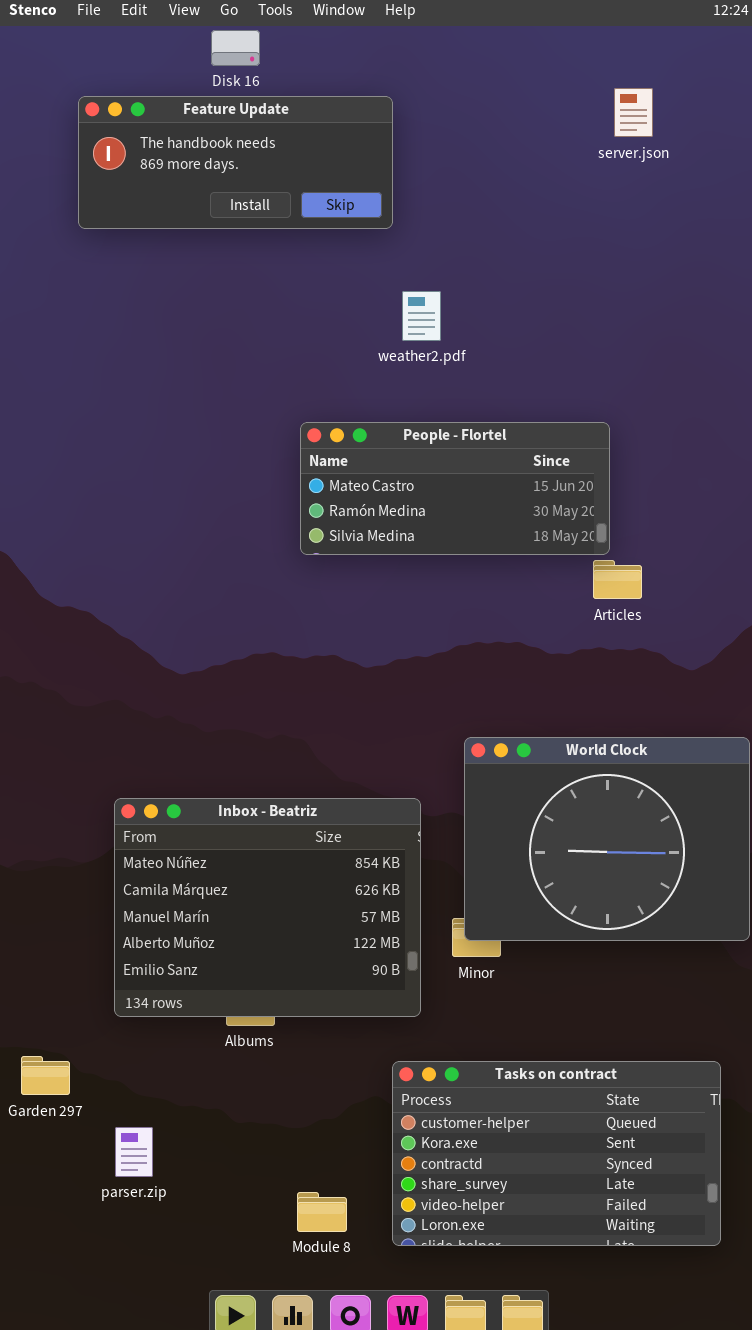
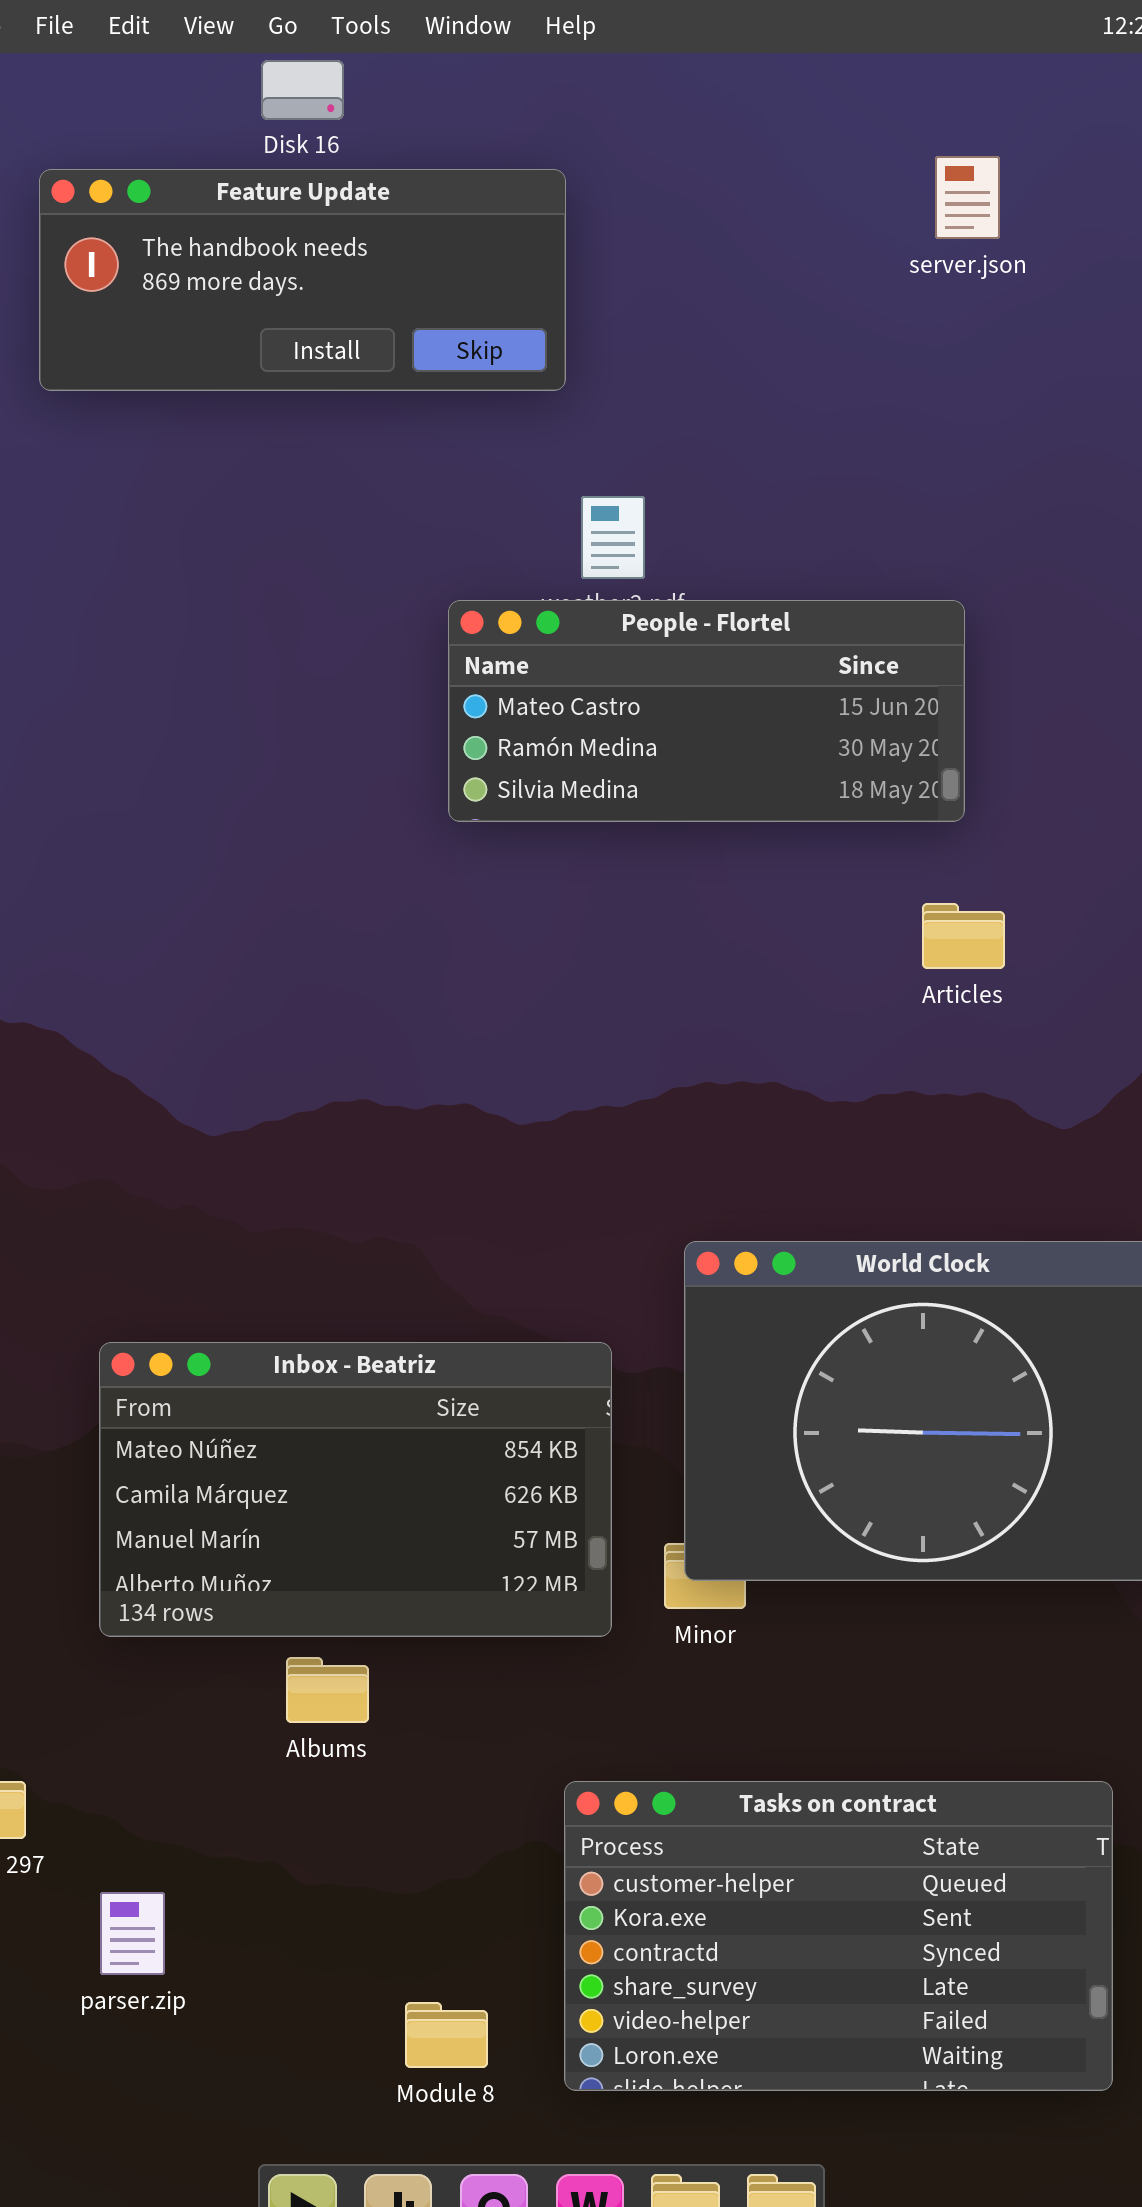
People - Flortel: [300,422,610,555] -> [448,600,965,822], moved
Articles: [593,560,642,599] -> [922,903,1005,969], moved
Inbox - Beatriz: [114,798,421,1017] -> [99,1342,612,1637], resized

